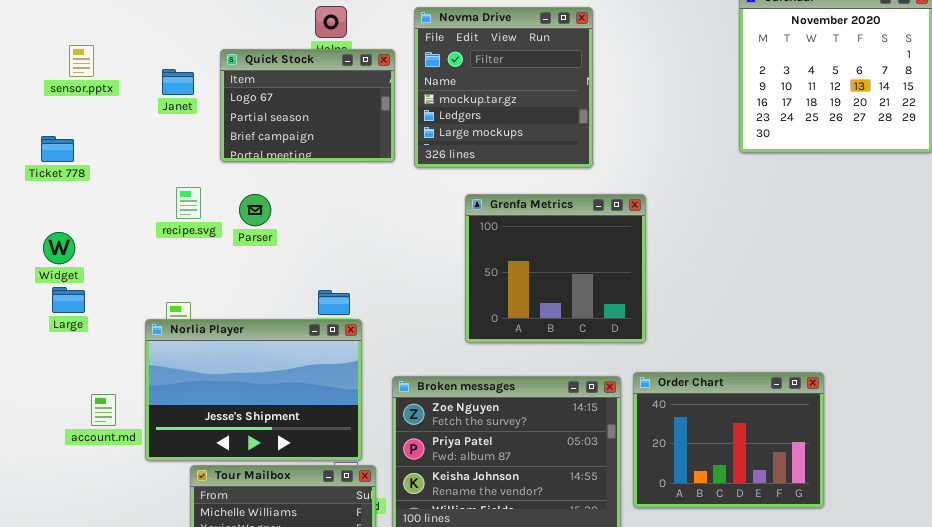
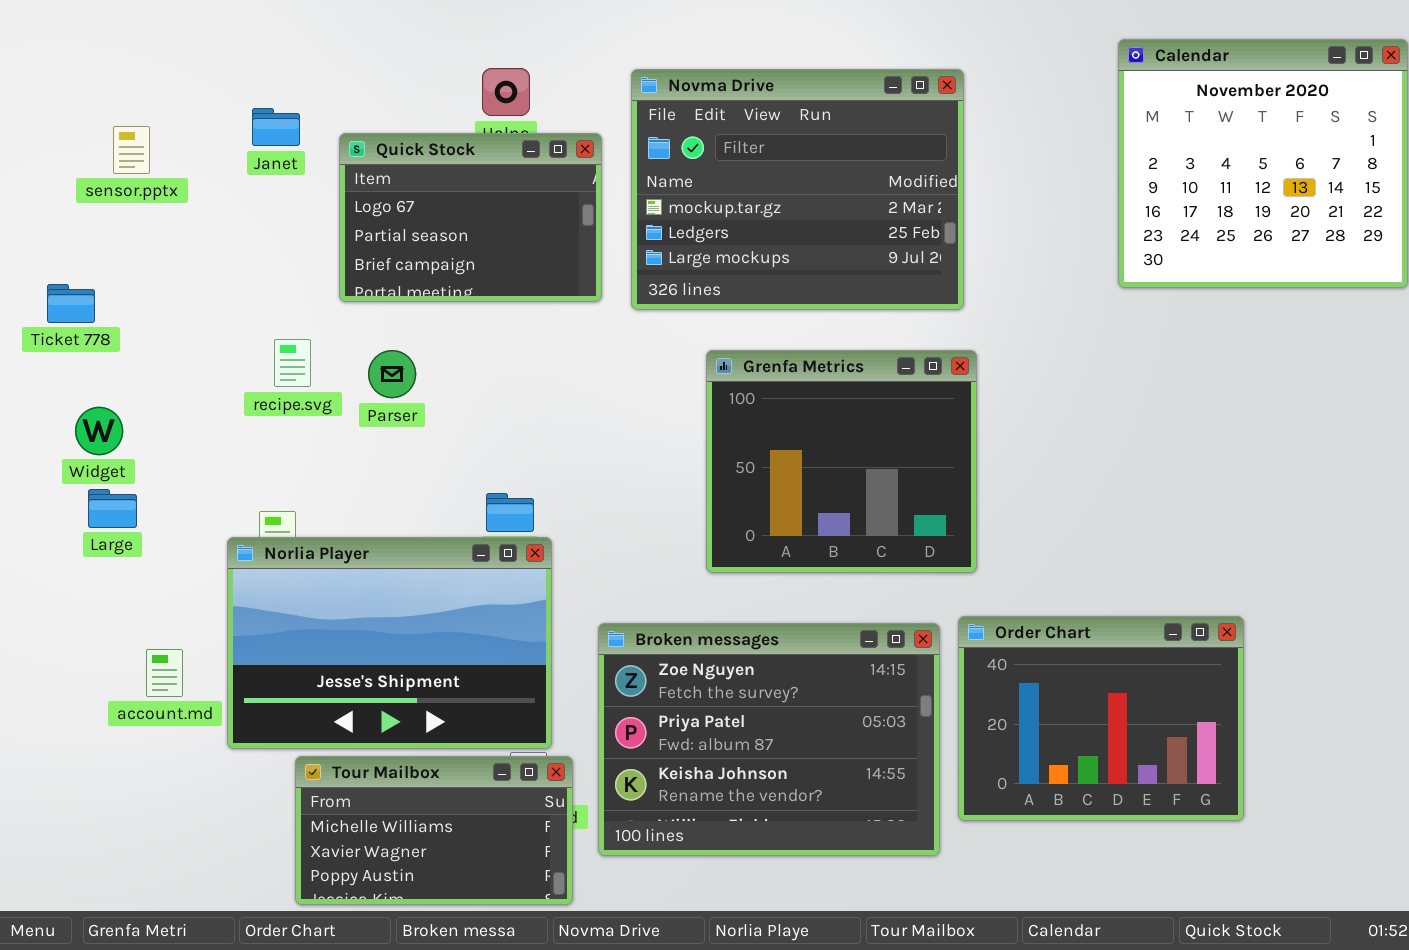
Novma Drive: [414,7,593,168] -> [631,69,964,310], resized
Janet: [162,69,194,95] -> [252,108,300,146], moved
Ticket 778: [41,136,74,162] -> [47,284,95,323], moved

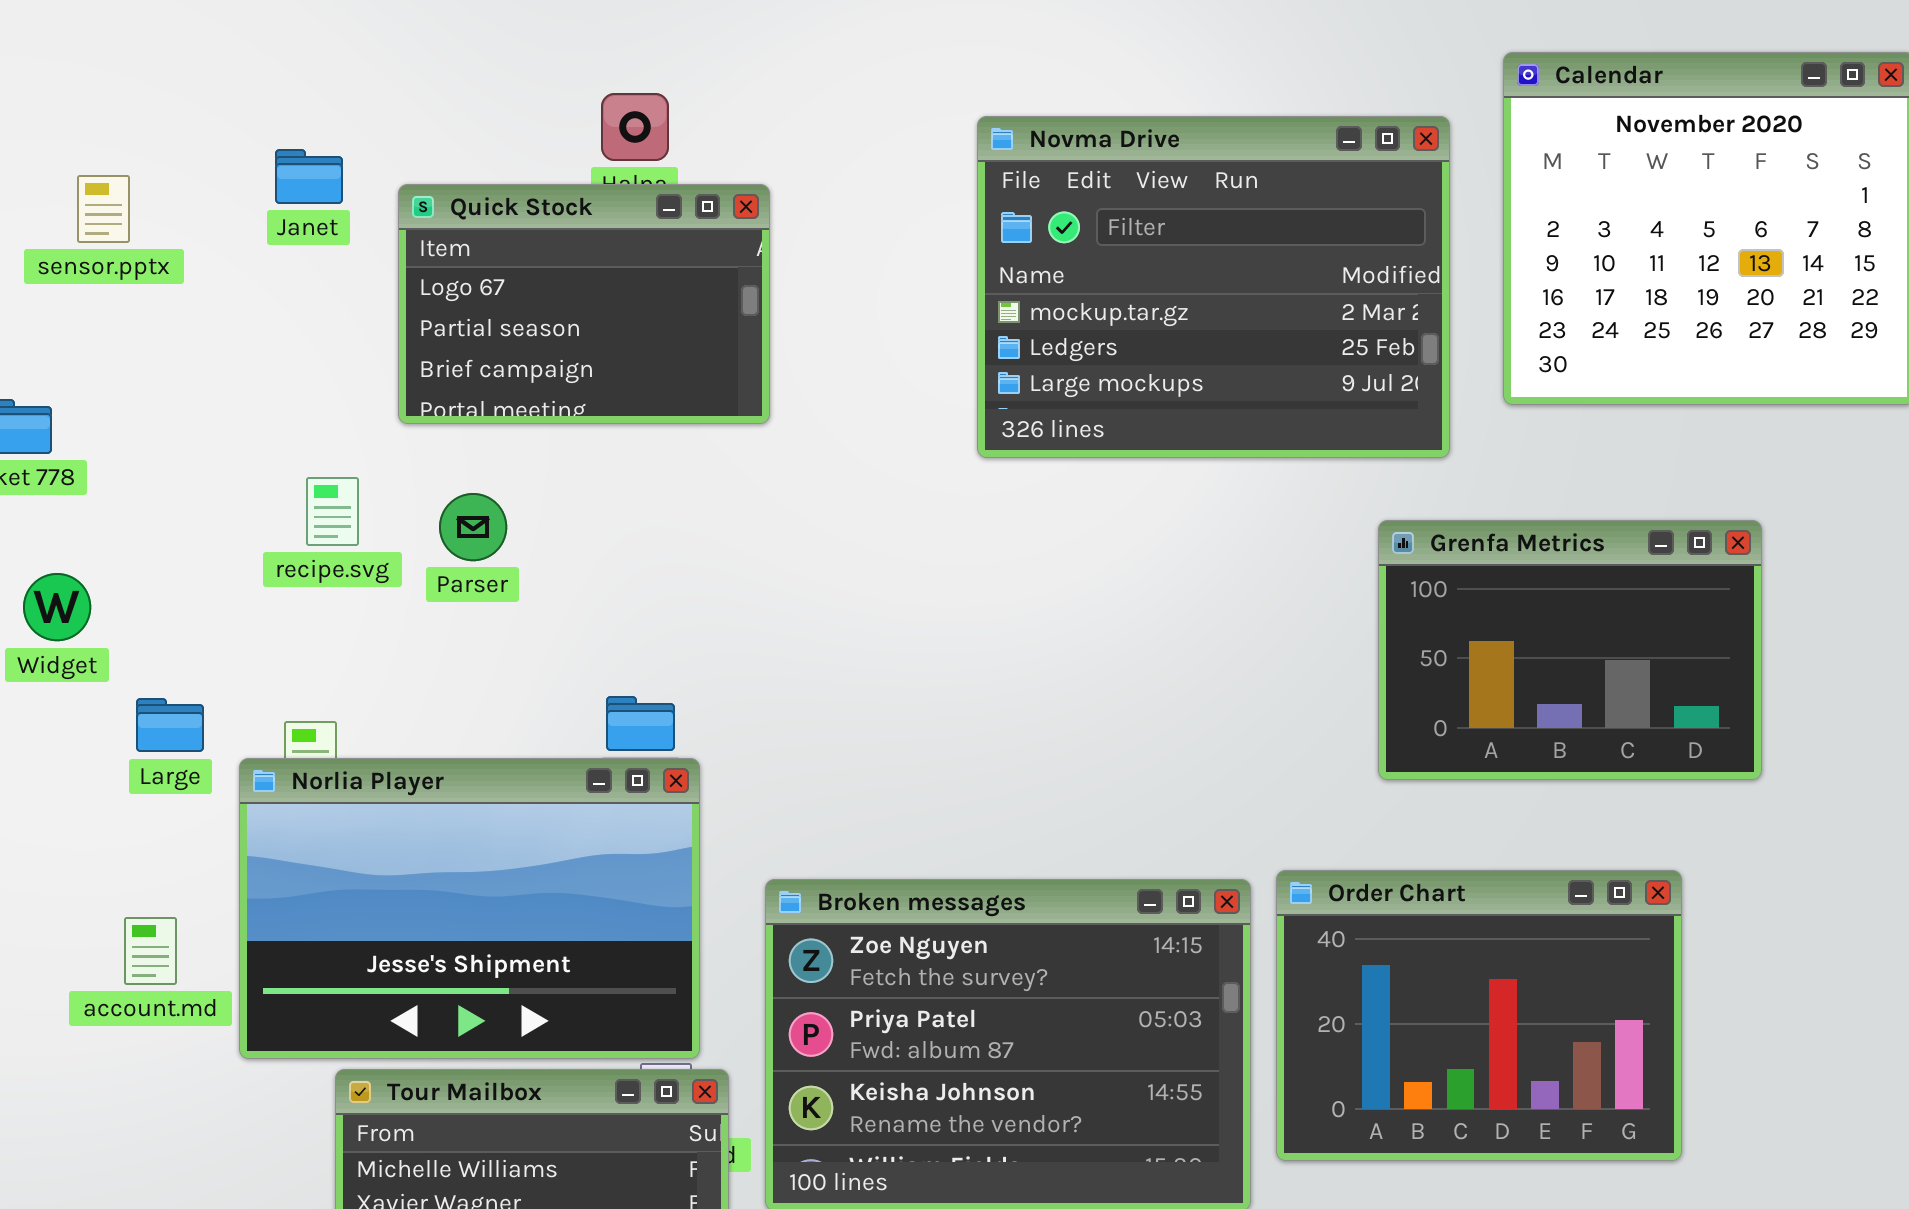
Novma Drive: [631,69,964,310] -> [977,116,1450,458], moved
Grenfa Metrics: [706,350,977,573] -> [1378,520,1762,780], moved, resized
Large: [88,489,137,528] -> [136,698,204,752], moved

